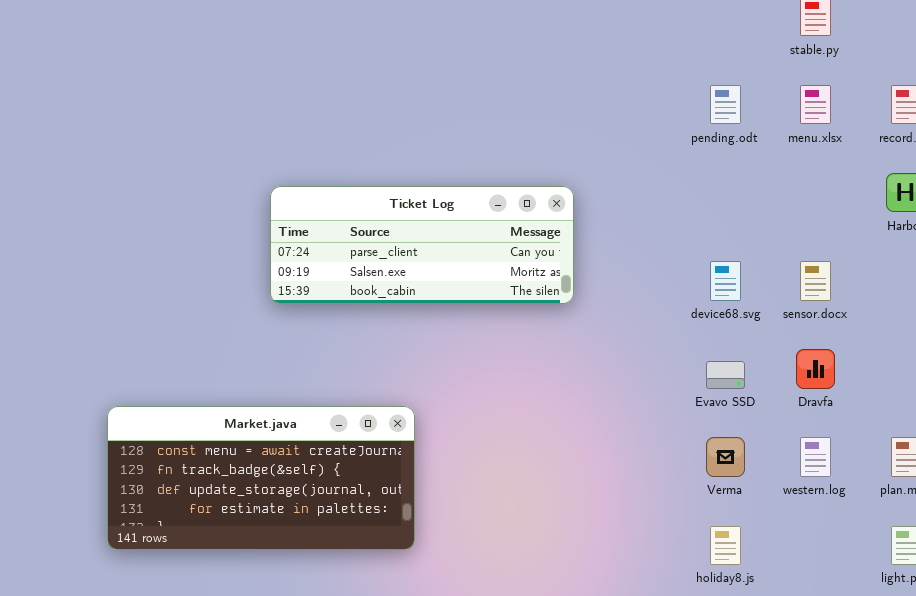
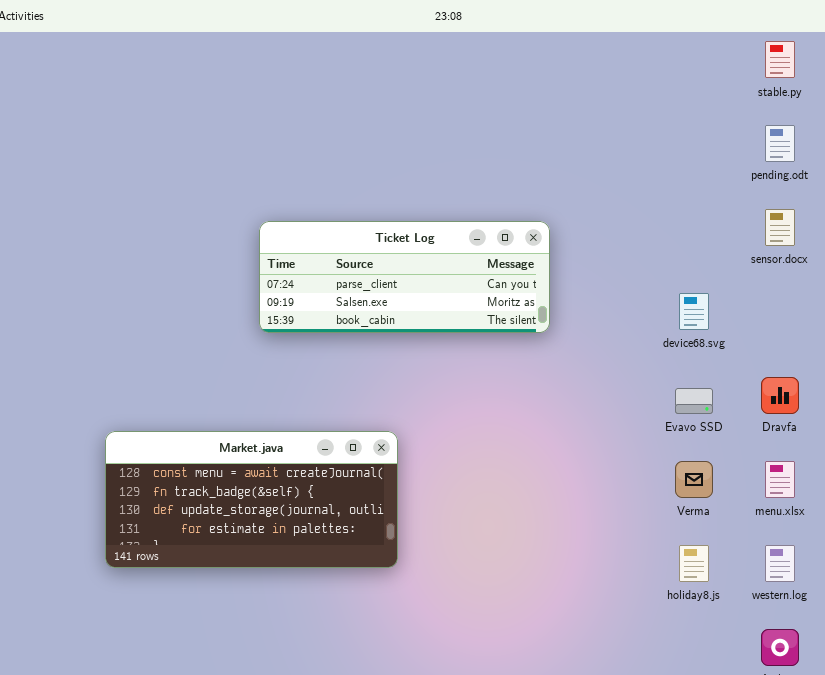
pending.odt: [710,85,741,124] -> [765,125,795,162], moved
menu.xlsx: [800,85,831,124] -> [765,461,795,498], moved
sensor.docx: [800,261,831,301] -> [765,209,795,246], moved
western.log: [800,437,831,477] -> [765,545,795,582], moved

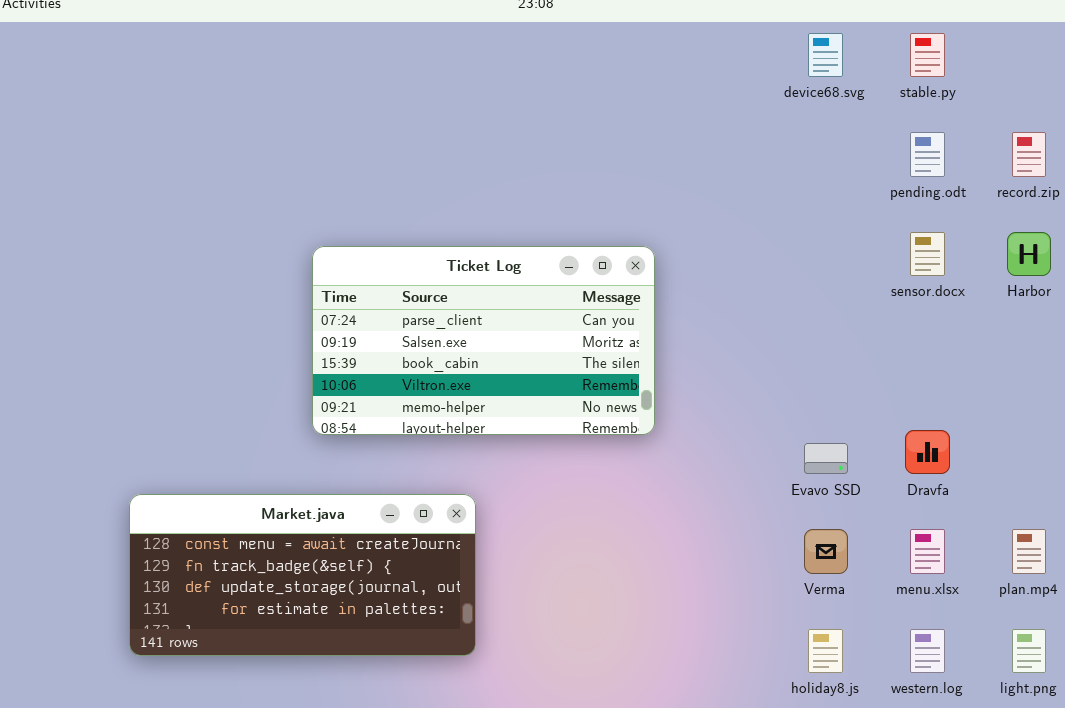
Ticket Log: [259,221,550,333] -> [312,246,655,435], resized
device68.svg: [679,293,709,330] -> [808,33,843,77], moved

